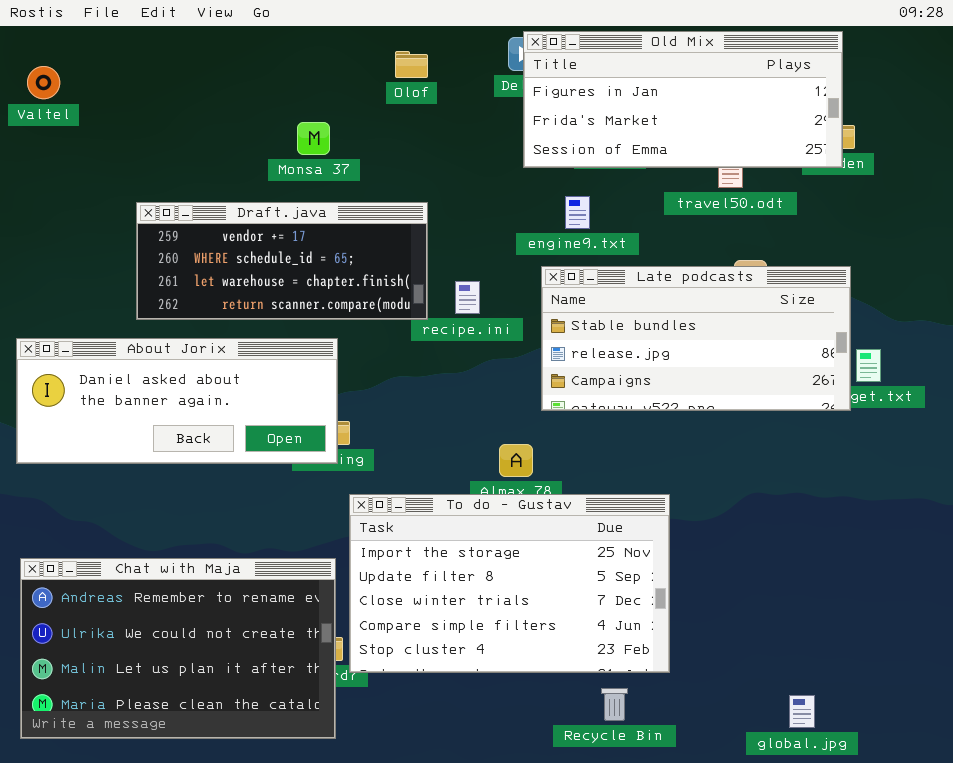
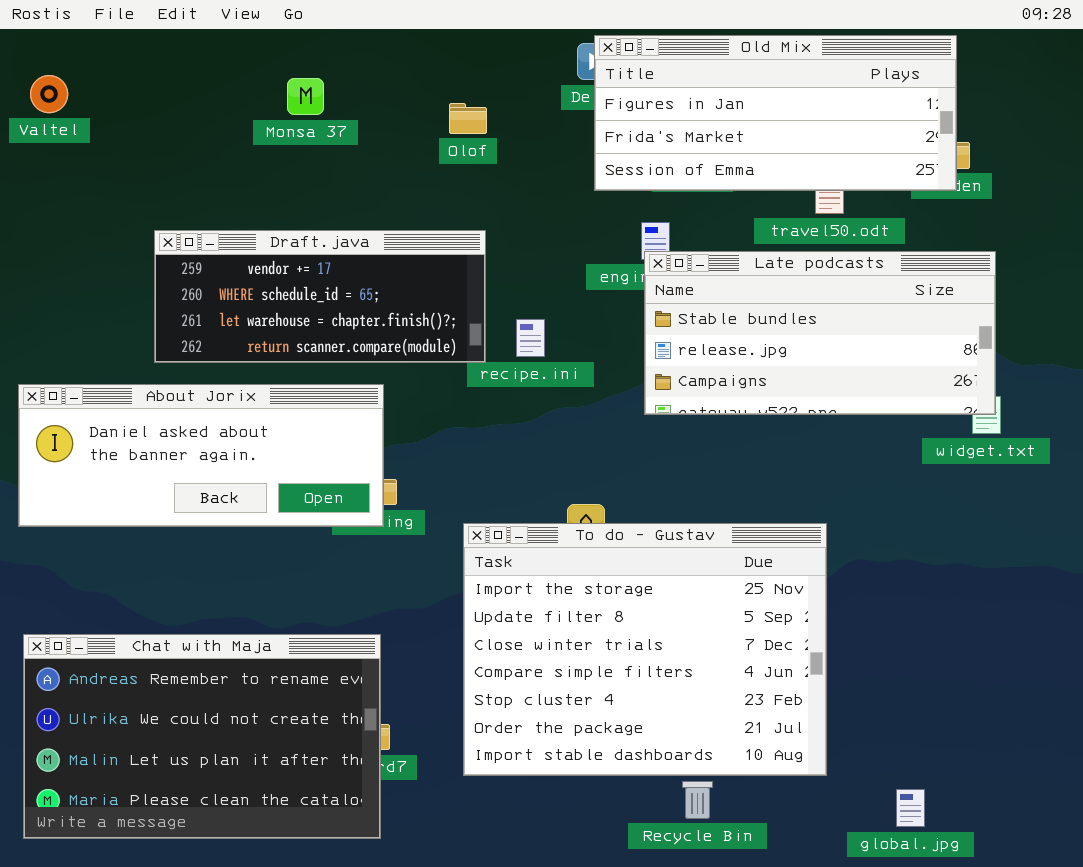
Olof: [395,51,428,78] -> [449,103,487,134], moved
Monsa 37: [297,122,330,155] -> [287,78,324,115], moved
Late podcasts: [541,266,851,411] -> [644,251,996,415], moved
To do - Gustav: [349,494,670,673] -> [463,523,827,776], moved, resized

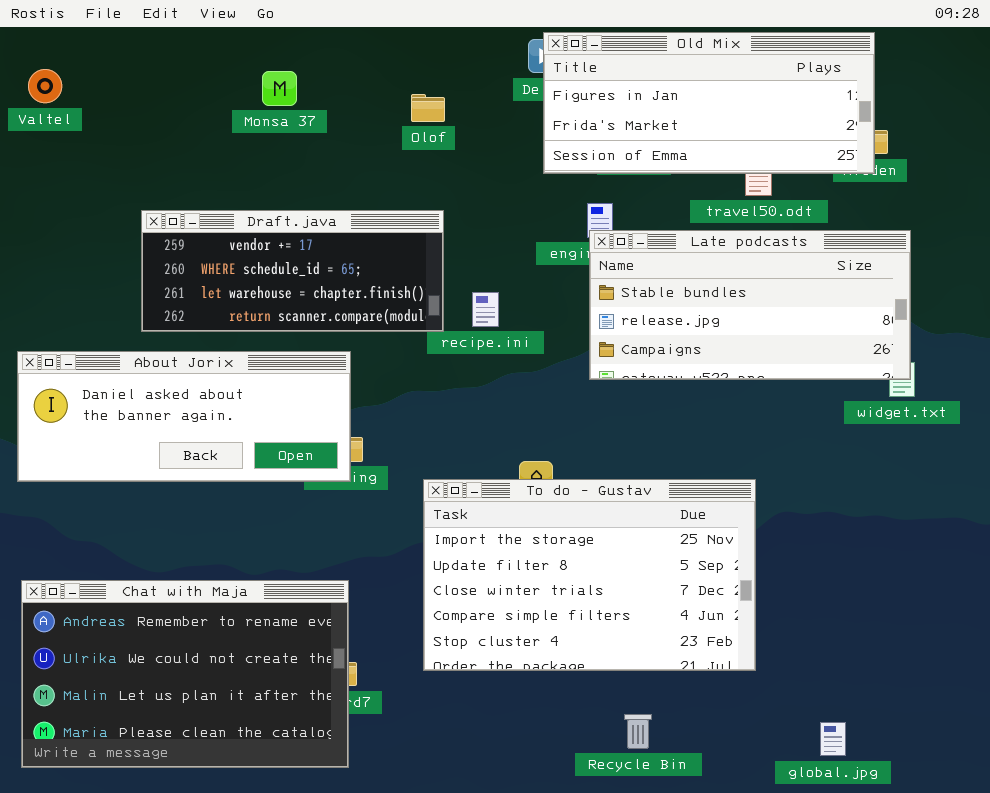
To do - Gustav: [463,523,827,776] -> [423,479,756,671], resized

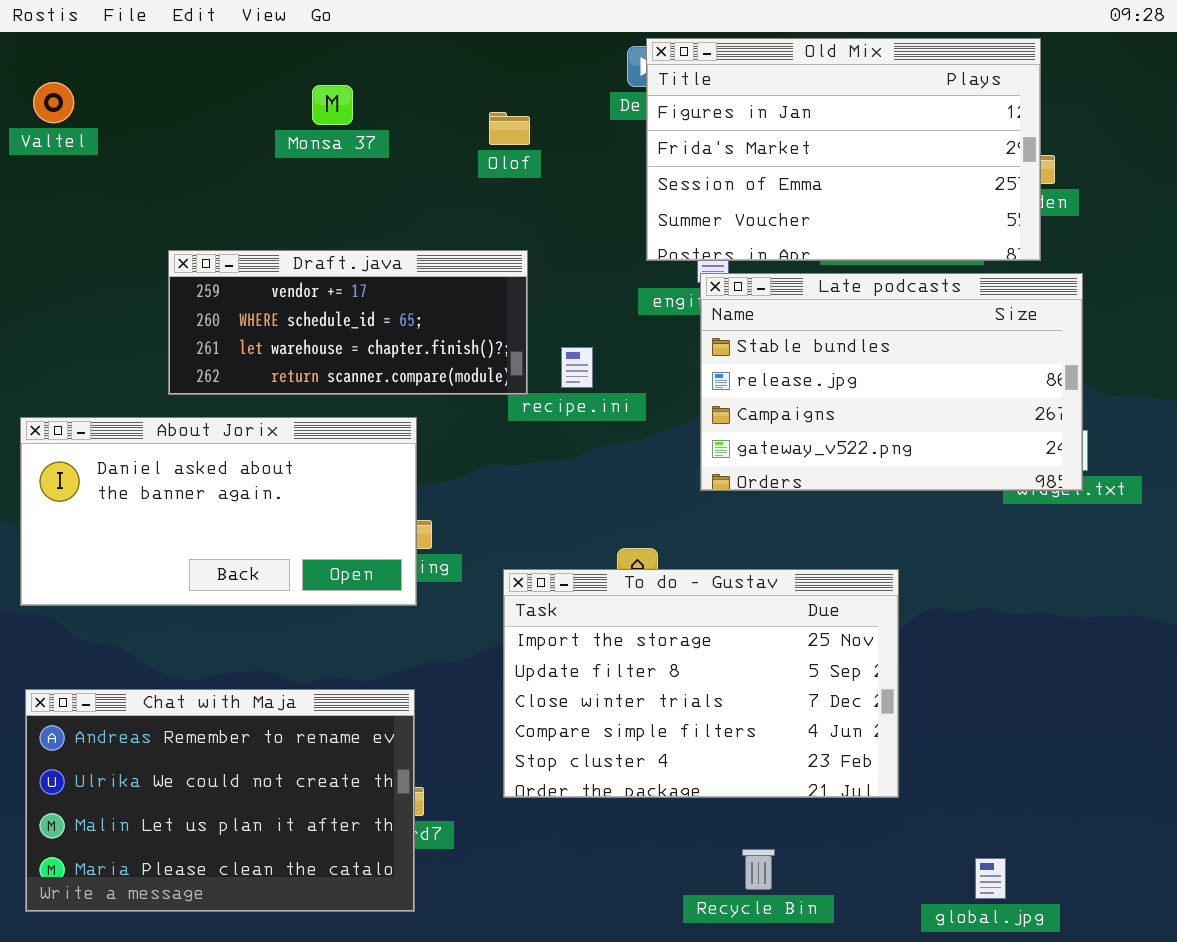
Old Mix: [543,32,875,174] -> [646,38,1041,261], resized
Late podcasts: [589,230,911,380] -> [700,273,1083,491], resized
About Jorix: [17,351,351,482] -> [20,417,417,606], resized

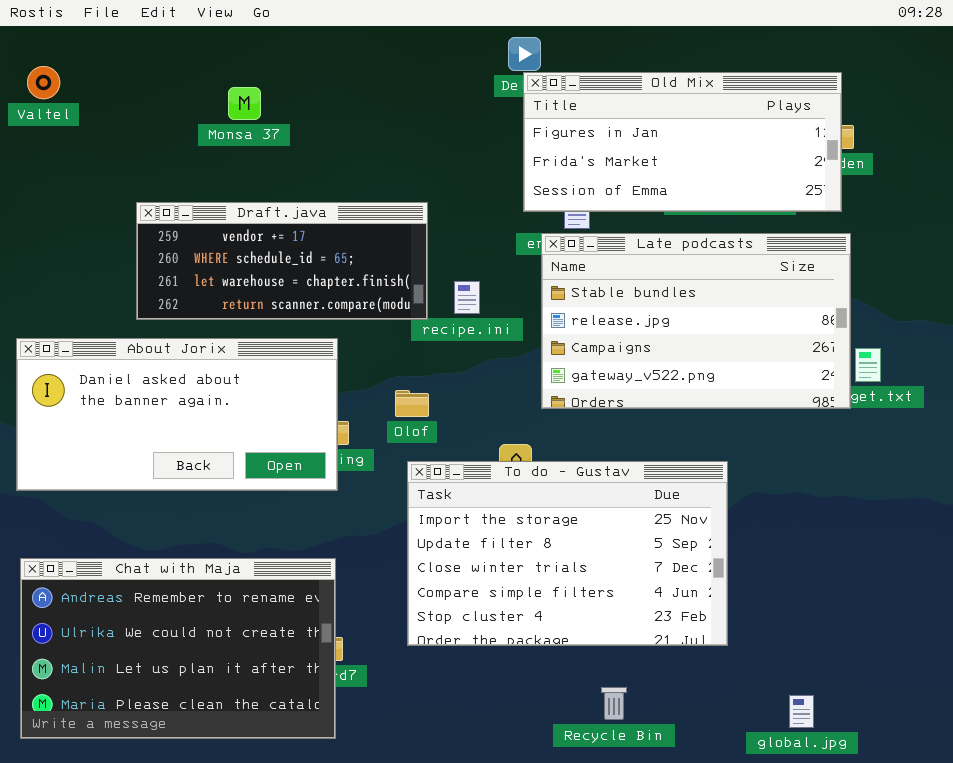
Old Mix: [646,38,1041,261] -> [523,72,842,212], resized
Monsa 37: [312,85,353,125] -> [228,87,261,120], moved
Olof: [489,112,530,145] -> [395,390,429,417], moved
Late podcasts: [700,273,1083,491] -> [541,233,851,409], moved

